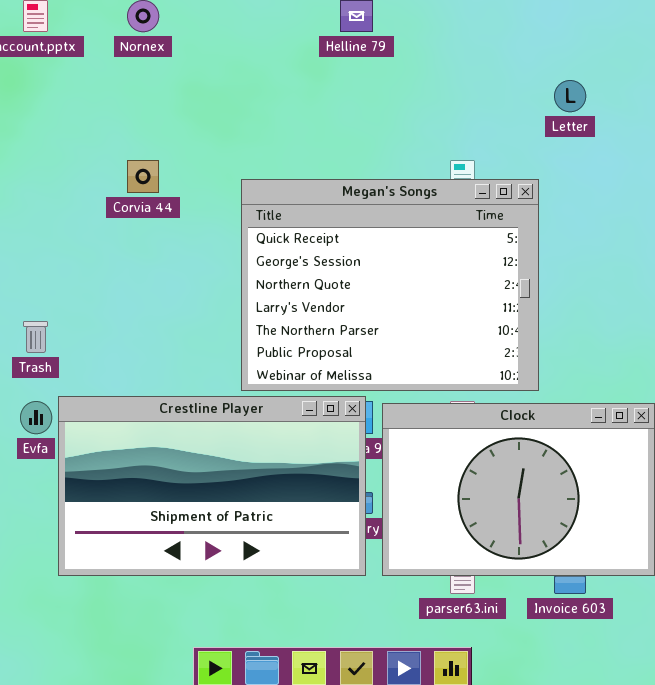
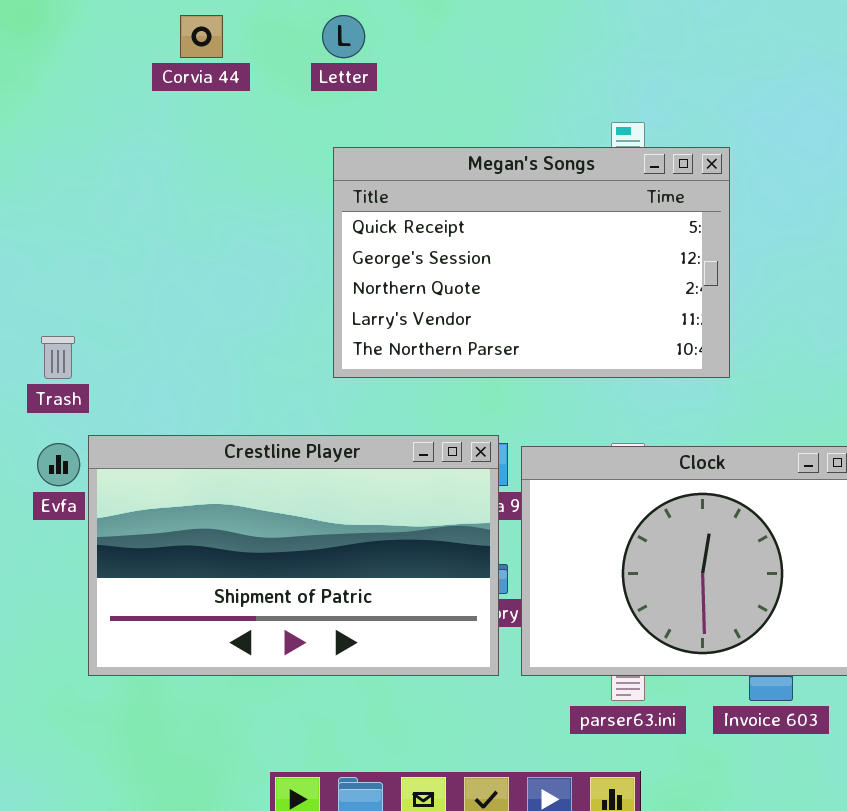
Letter: [554,80,586,112] -> [322,15,365,58], moved
Corvia 44: [127,160,159,193] -> [180,15,223,58], moved
Megan's Songs: [241,179,539,391] -> [333,147,730,378], resized

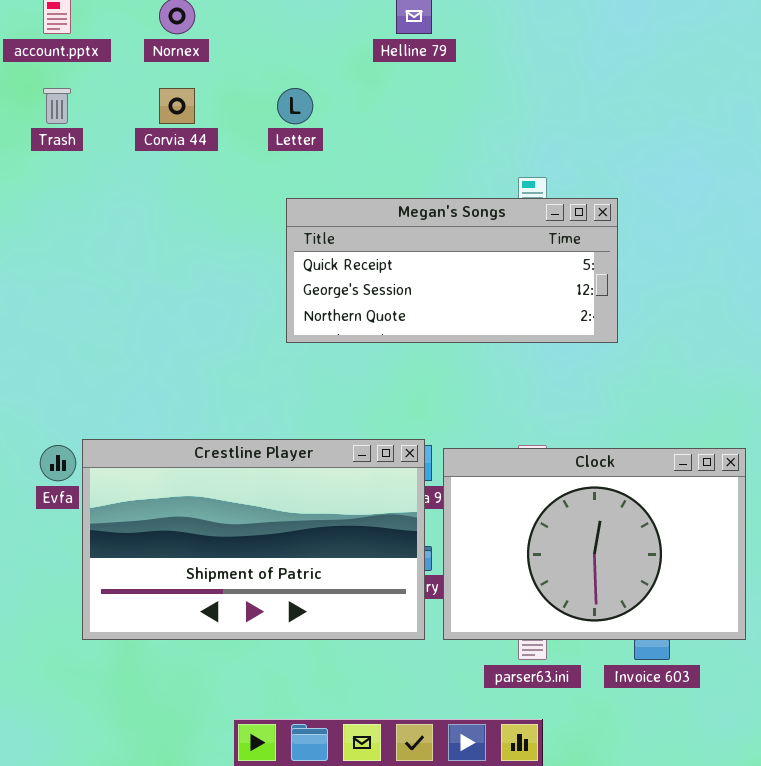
Megan's Songs: [333,147,730,378] -> [286,198,618,343], resized
Trash: [41,336,75,379] -> [43,88,71,124], moved

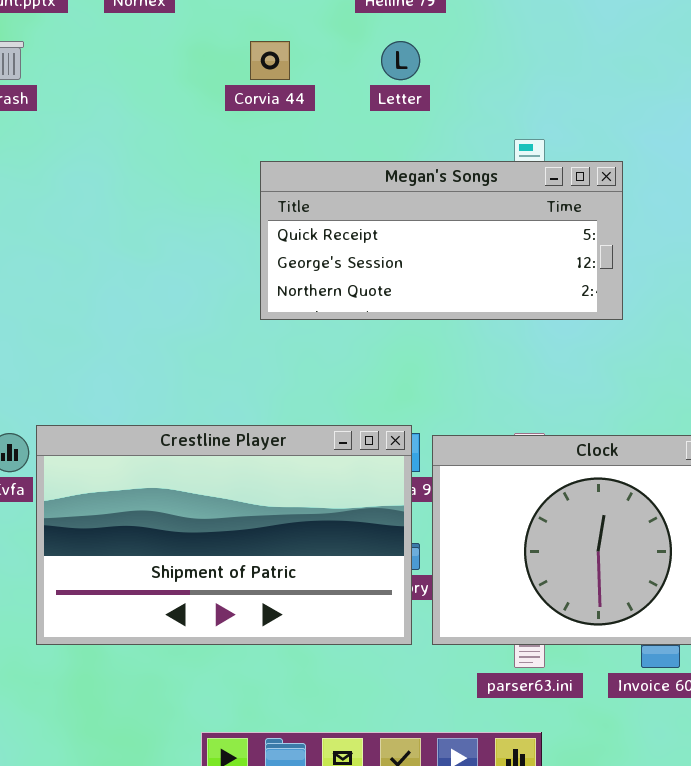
Corvia 44: [159,88,195,124] -> [250,41,290,80], moved
Letter: [277,88,313,124] -> [381,41,420,80], moved

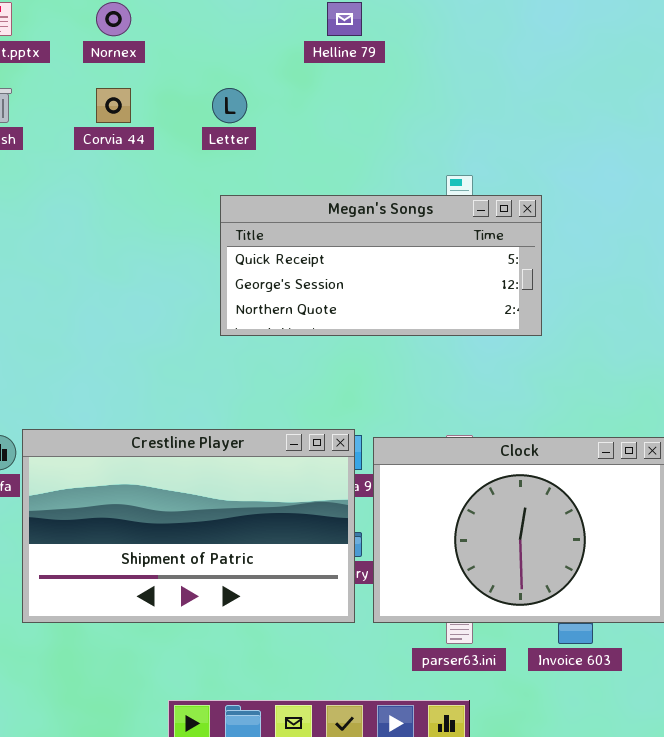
Corvia 44: [250,41,290,80] -> [96,88,131,123], moved
Letter: [381,41,420,80] -> [212,88,247,123], moved

